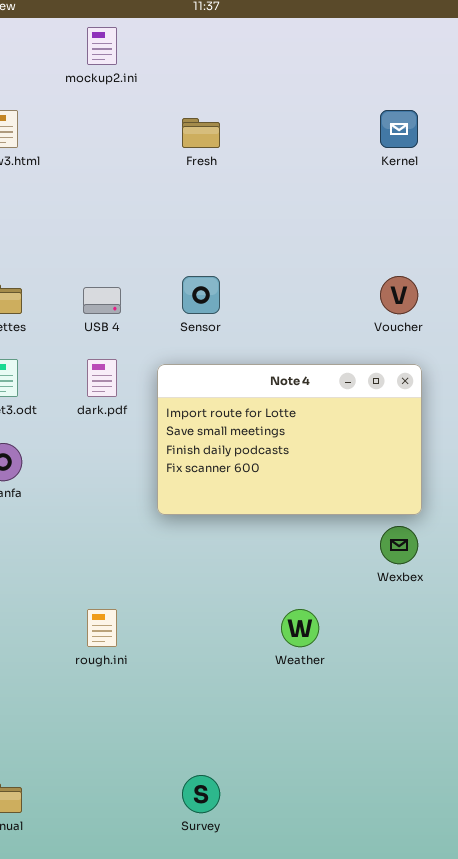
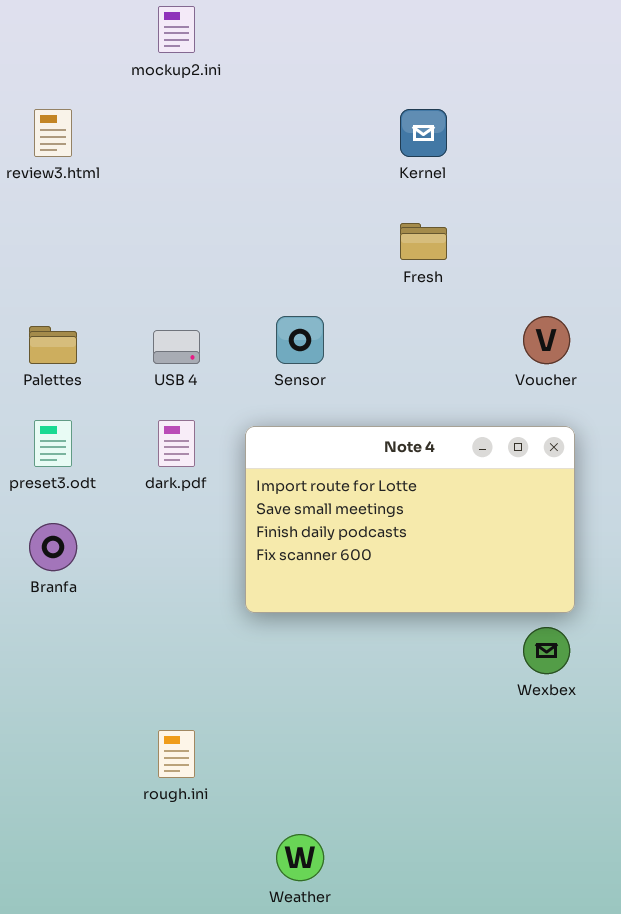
Kernel: [380,110,418,148] -> [400,109,447,157], moved
Fresh: [182,118,220,148] -> [400,223,447,260], moved
Weather: [281,609,319,647] -> [276,834,324,881], moved

